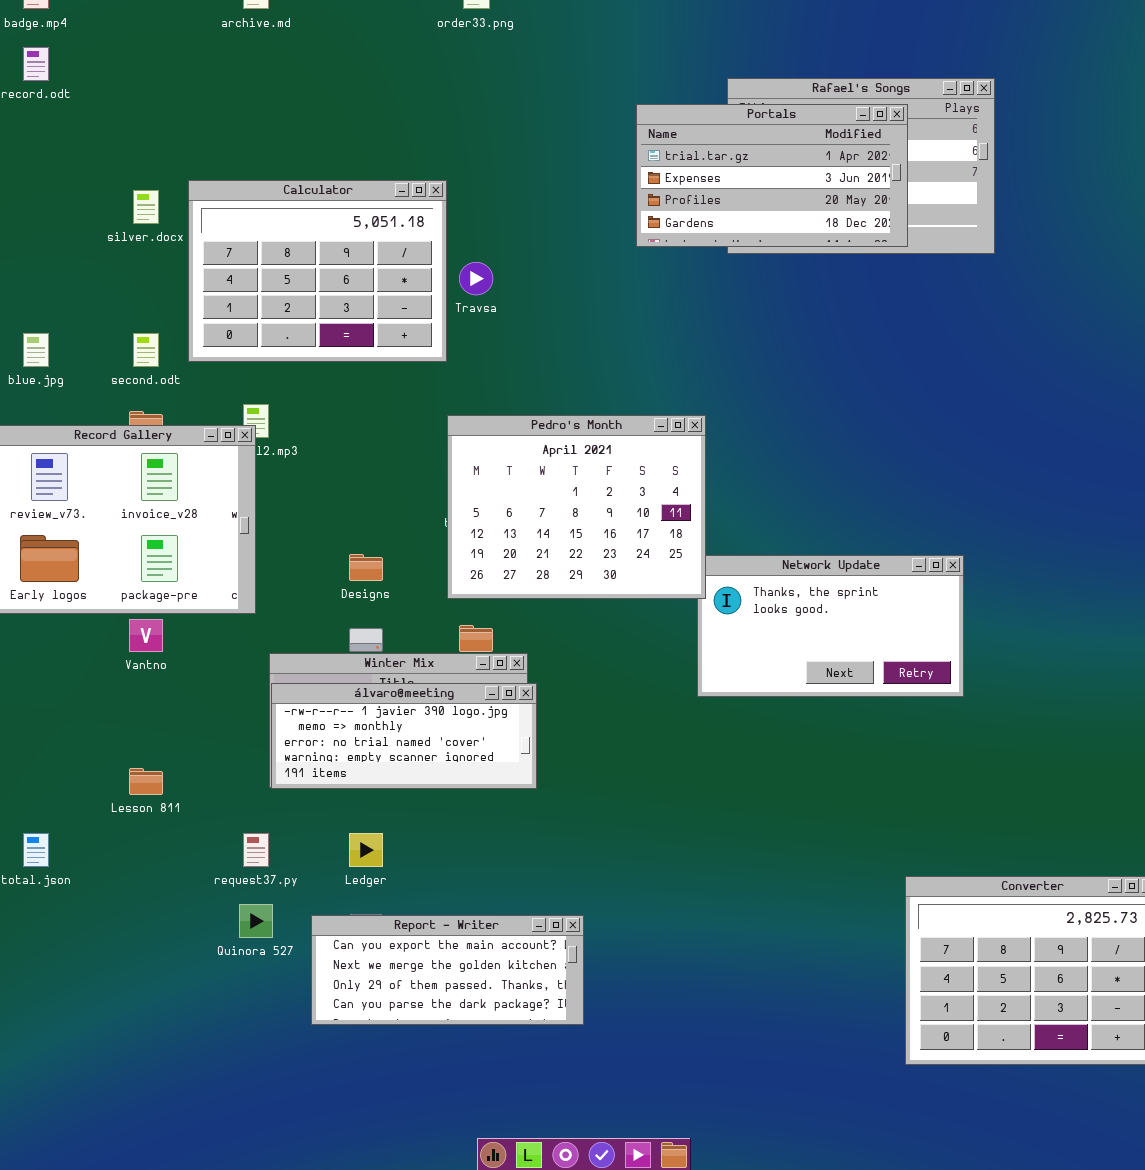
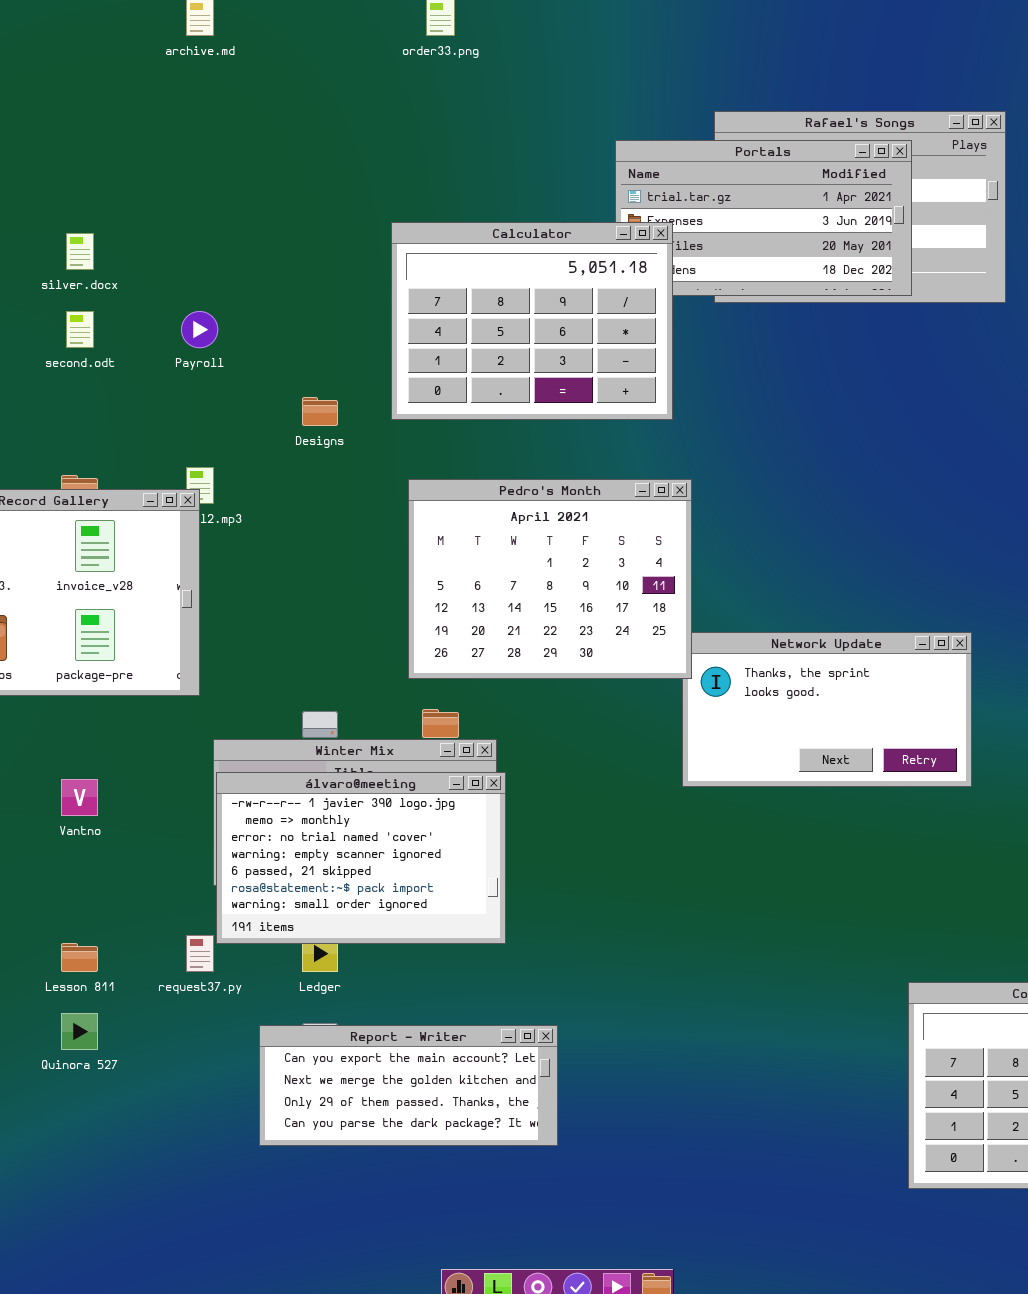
Calculator: [188,180,447,362] -> [391,222,673,420], moved
second.odt: [133,333,159,367] -> [66,311,94,348], moved
Designs: [349,554,383,581] -> [302,397,338,426], moved
Vantno: [129,619,163,652] -> [61,779,98,816], moved
álvaro@meeting: [271,683,537,789] -> [216,772,506,944], resized
Lesson 811: [129,768,163,795] -> [61,943,98,972], moved
Quinora 527: [239,904,273,938] -> [61,1013,98,1050], moved

